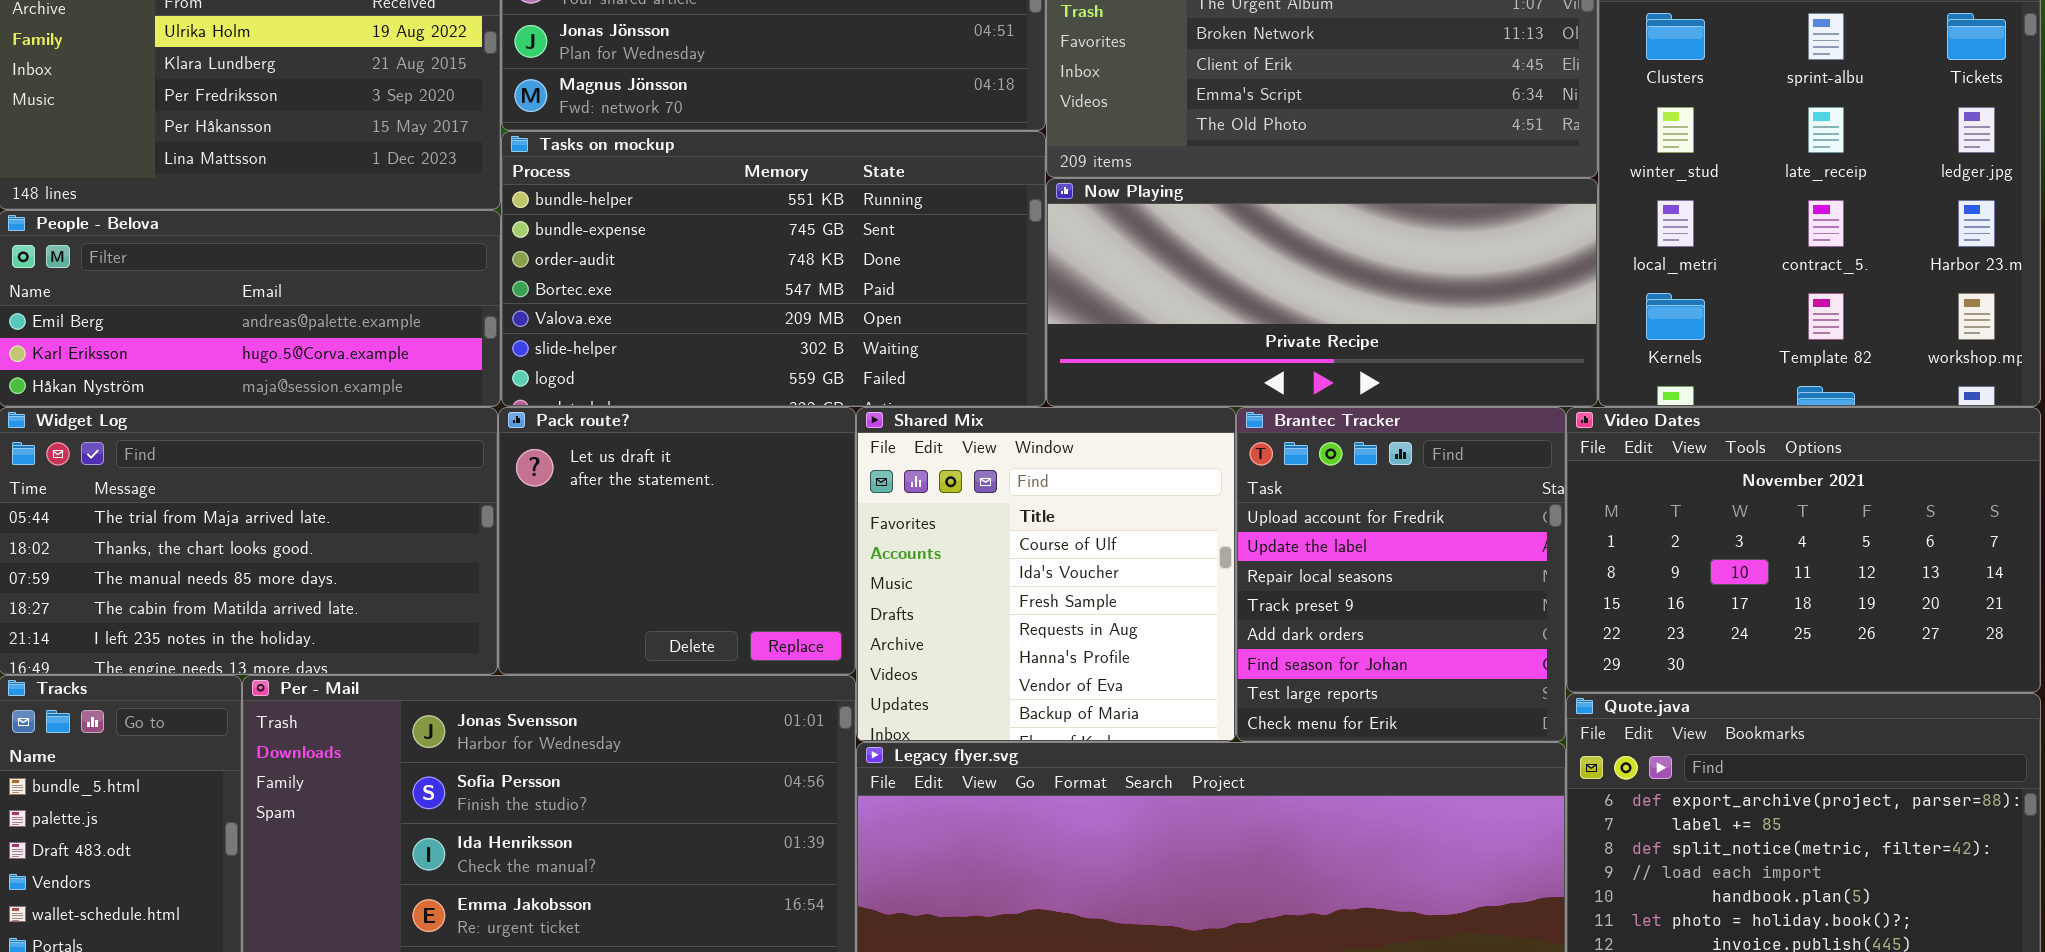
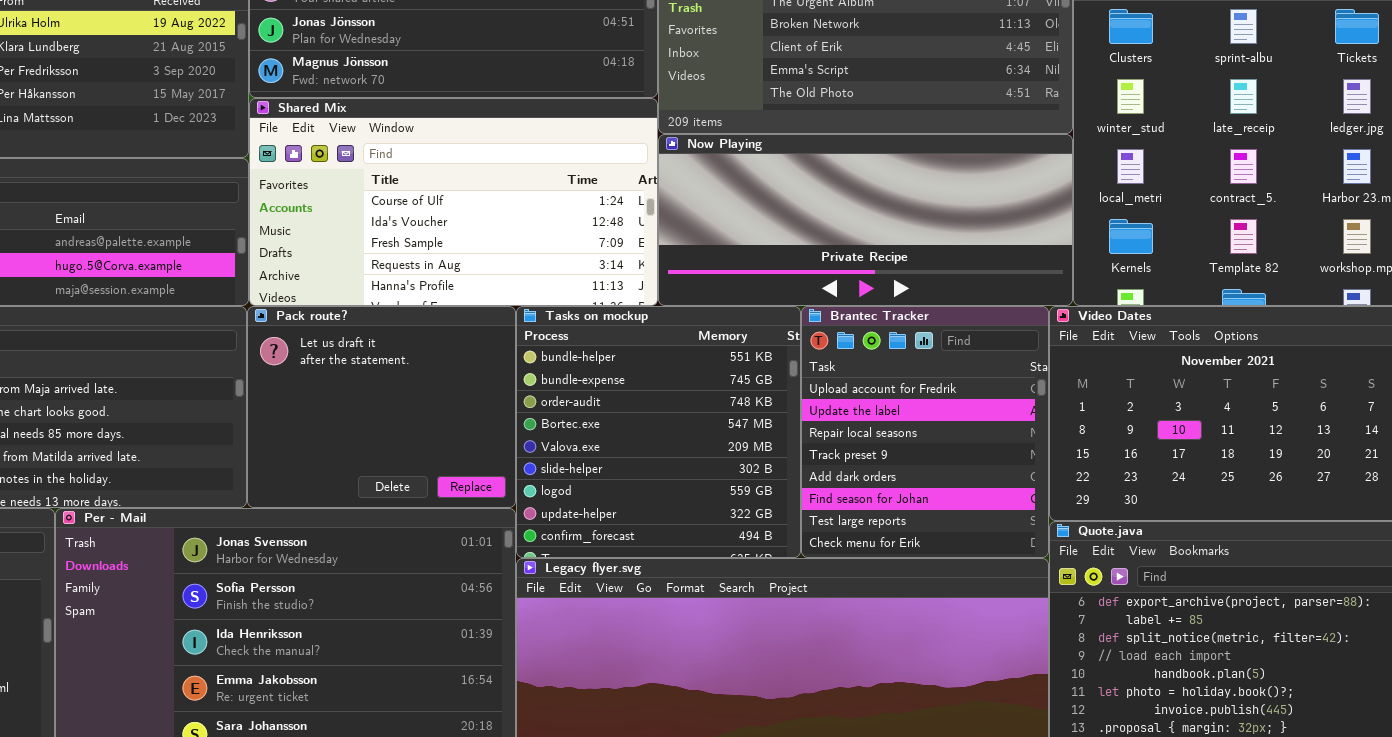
Tasks on mockup: [501,131,1046,407] -> [516,306,801,558], moved, resized
Shared Mix: [856,407,1236,742] -> [249,98,658,306], moved, resized

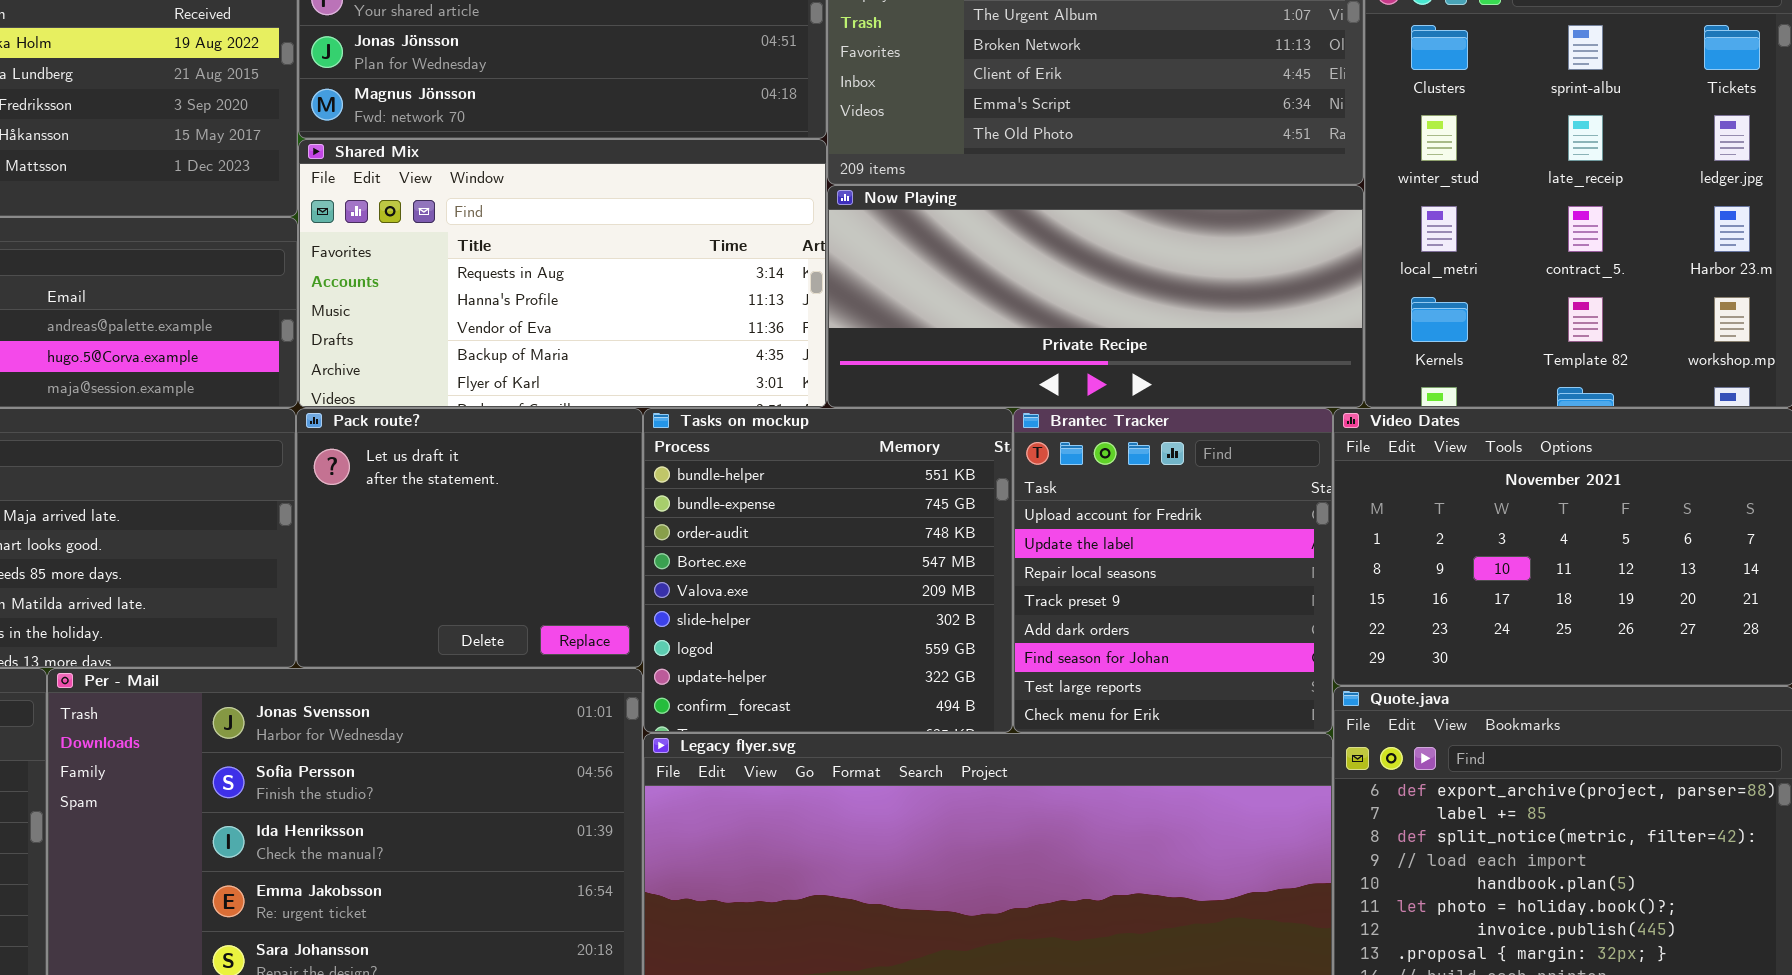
Shared Mix: [249,98,658,306] -> [298,139,827,408], scrolled down 3 rows

